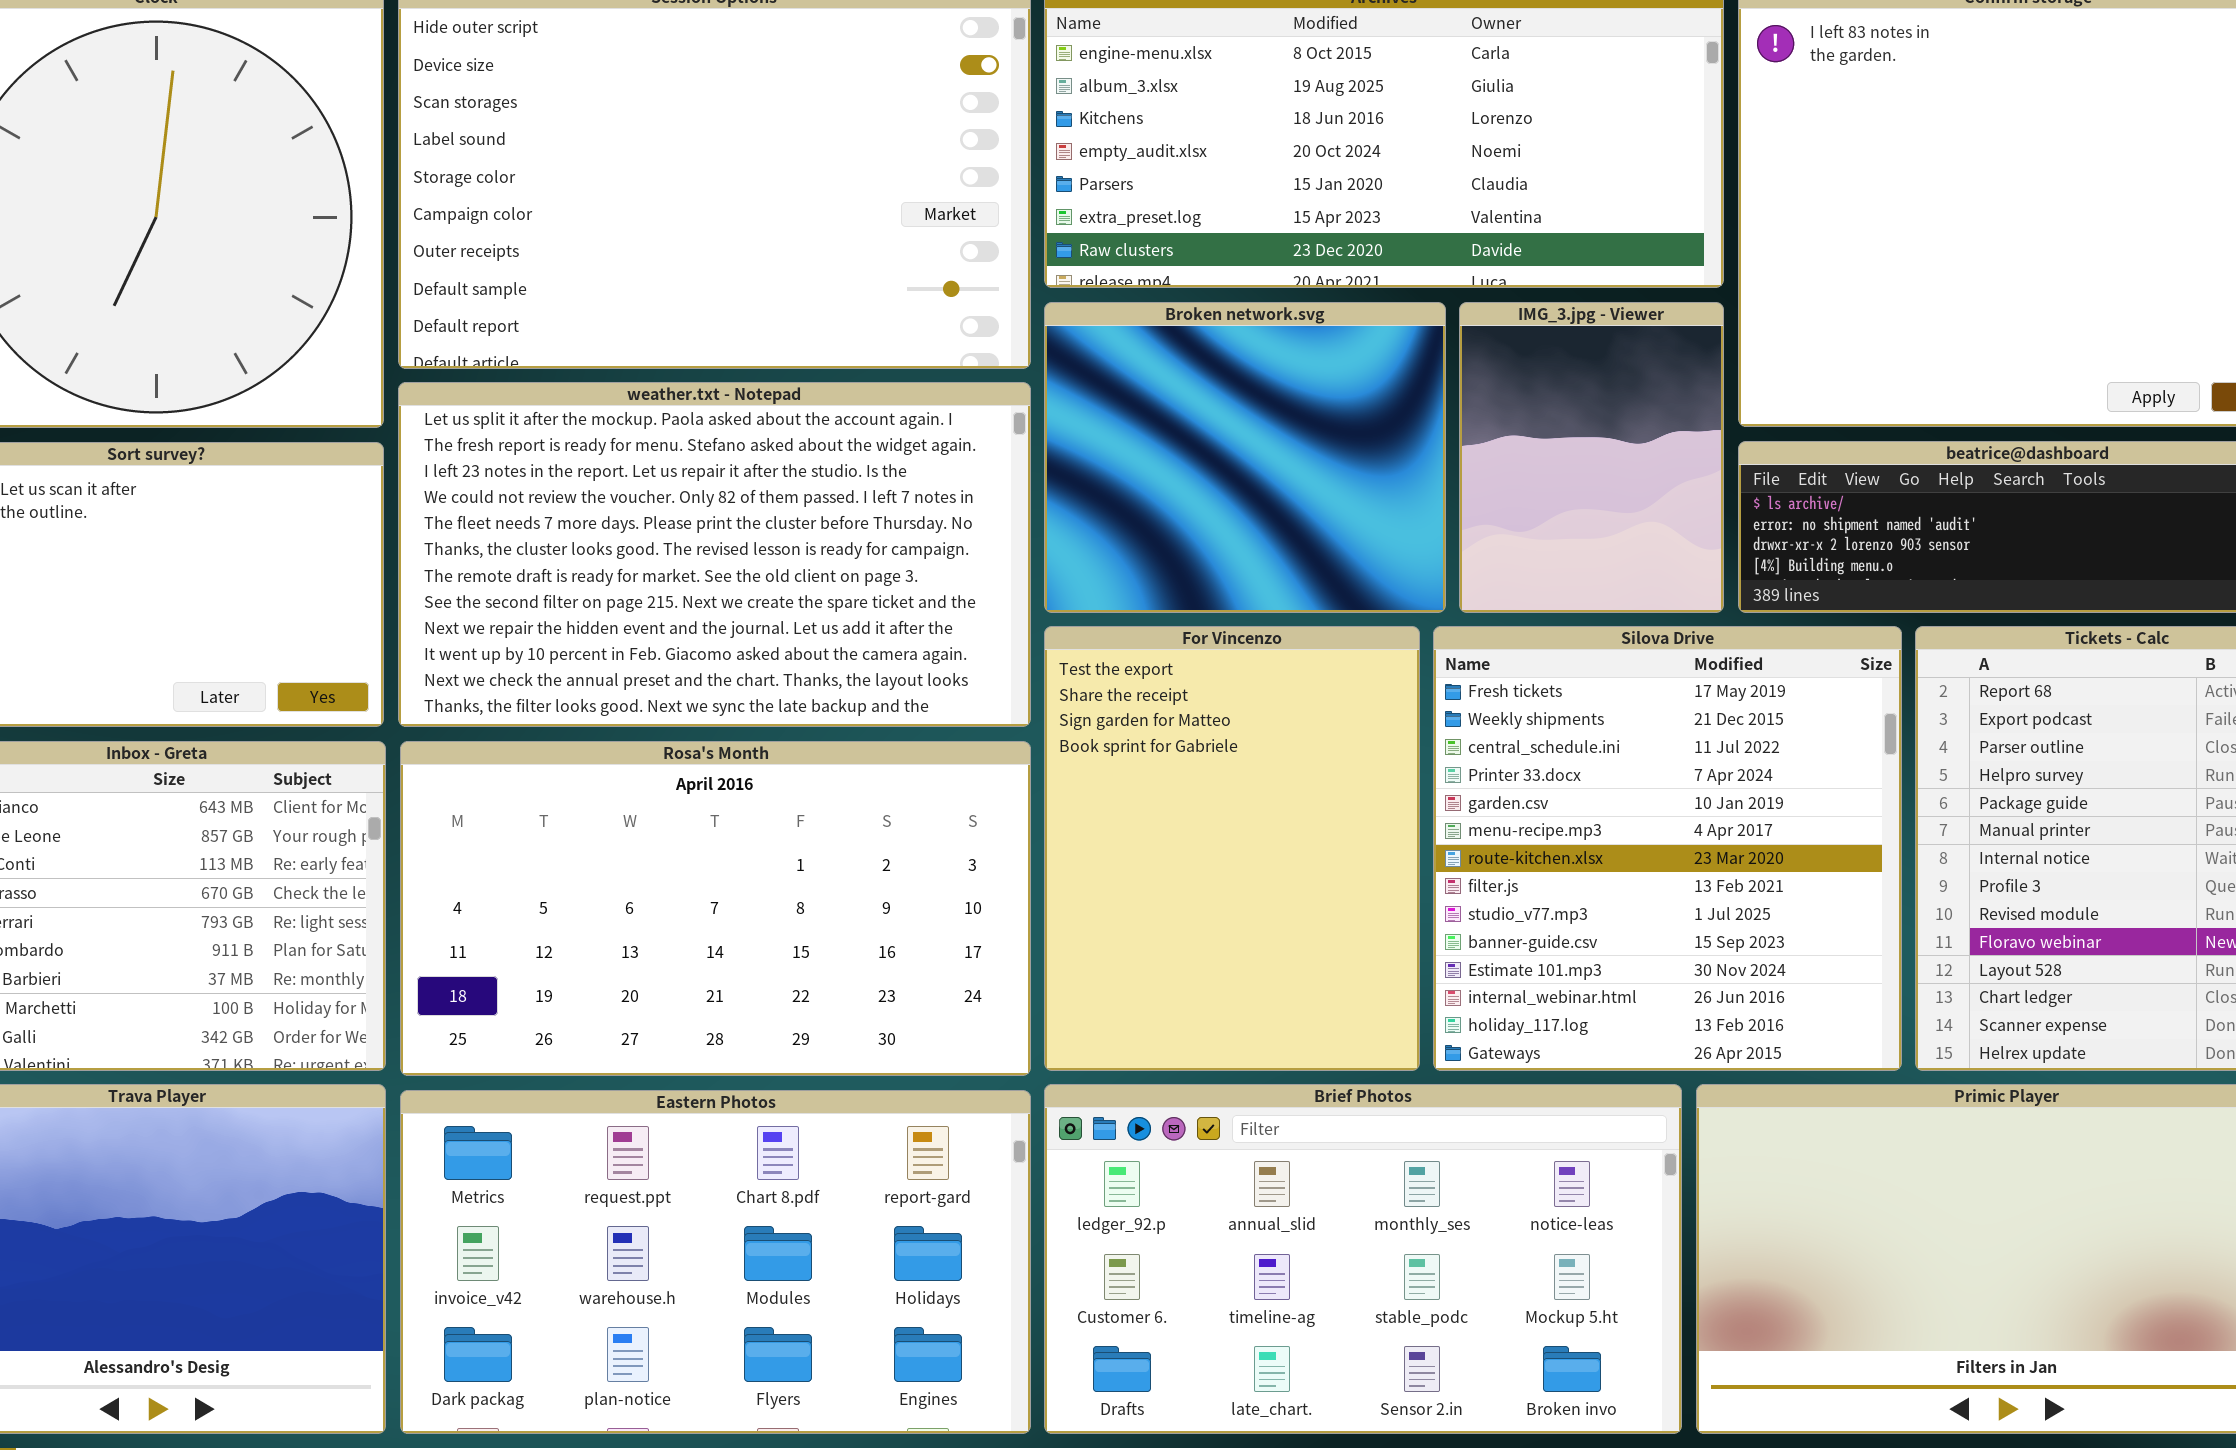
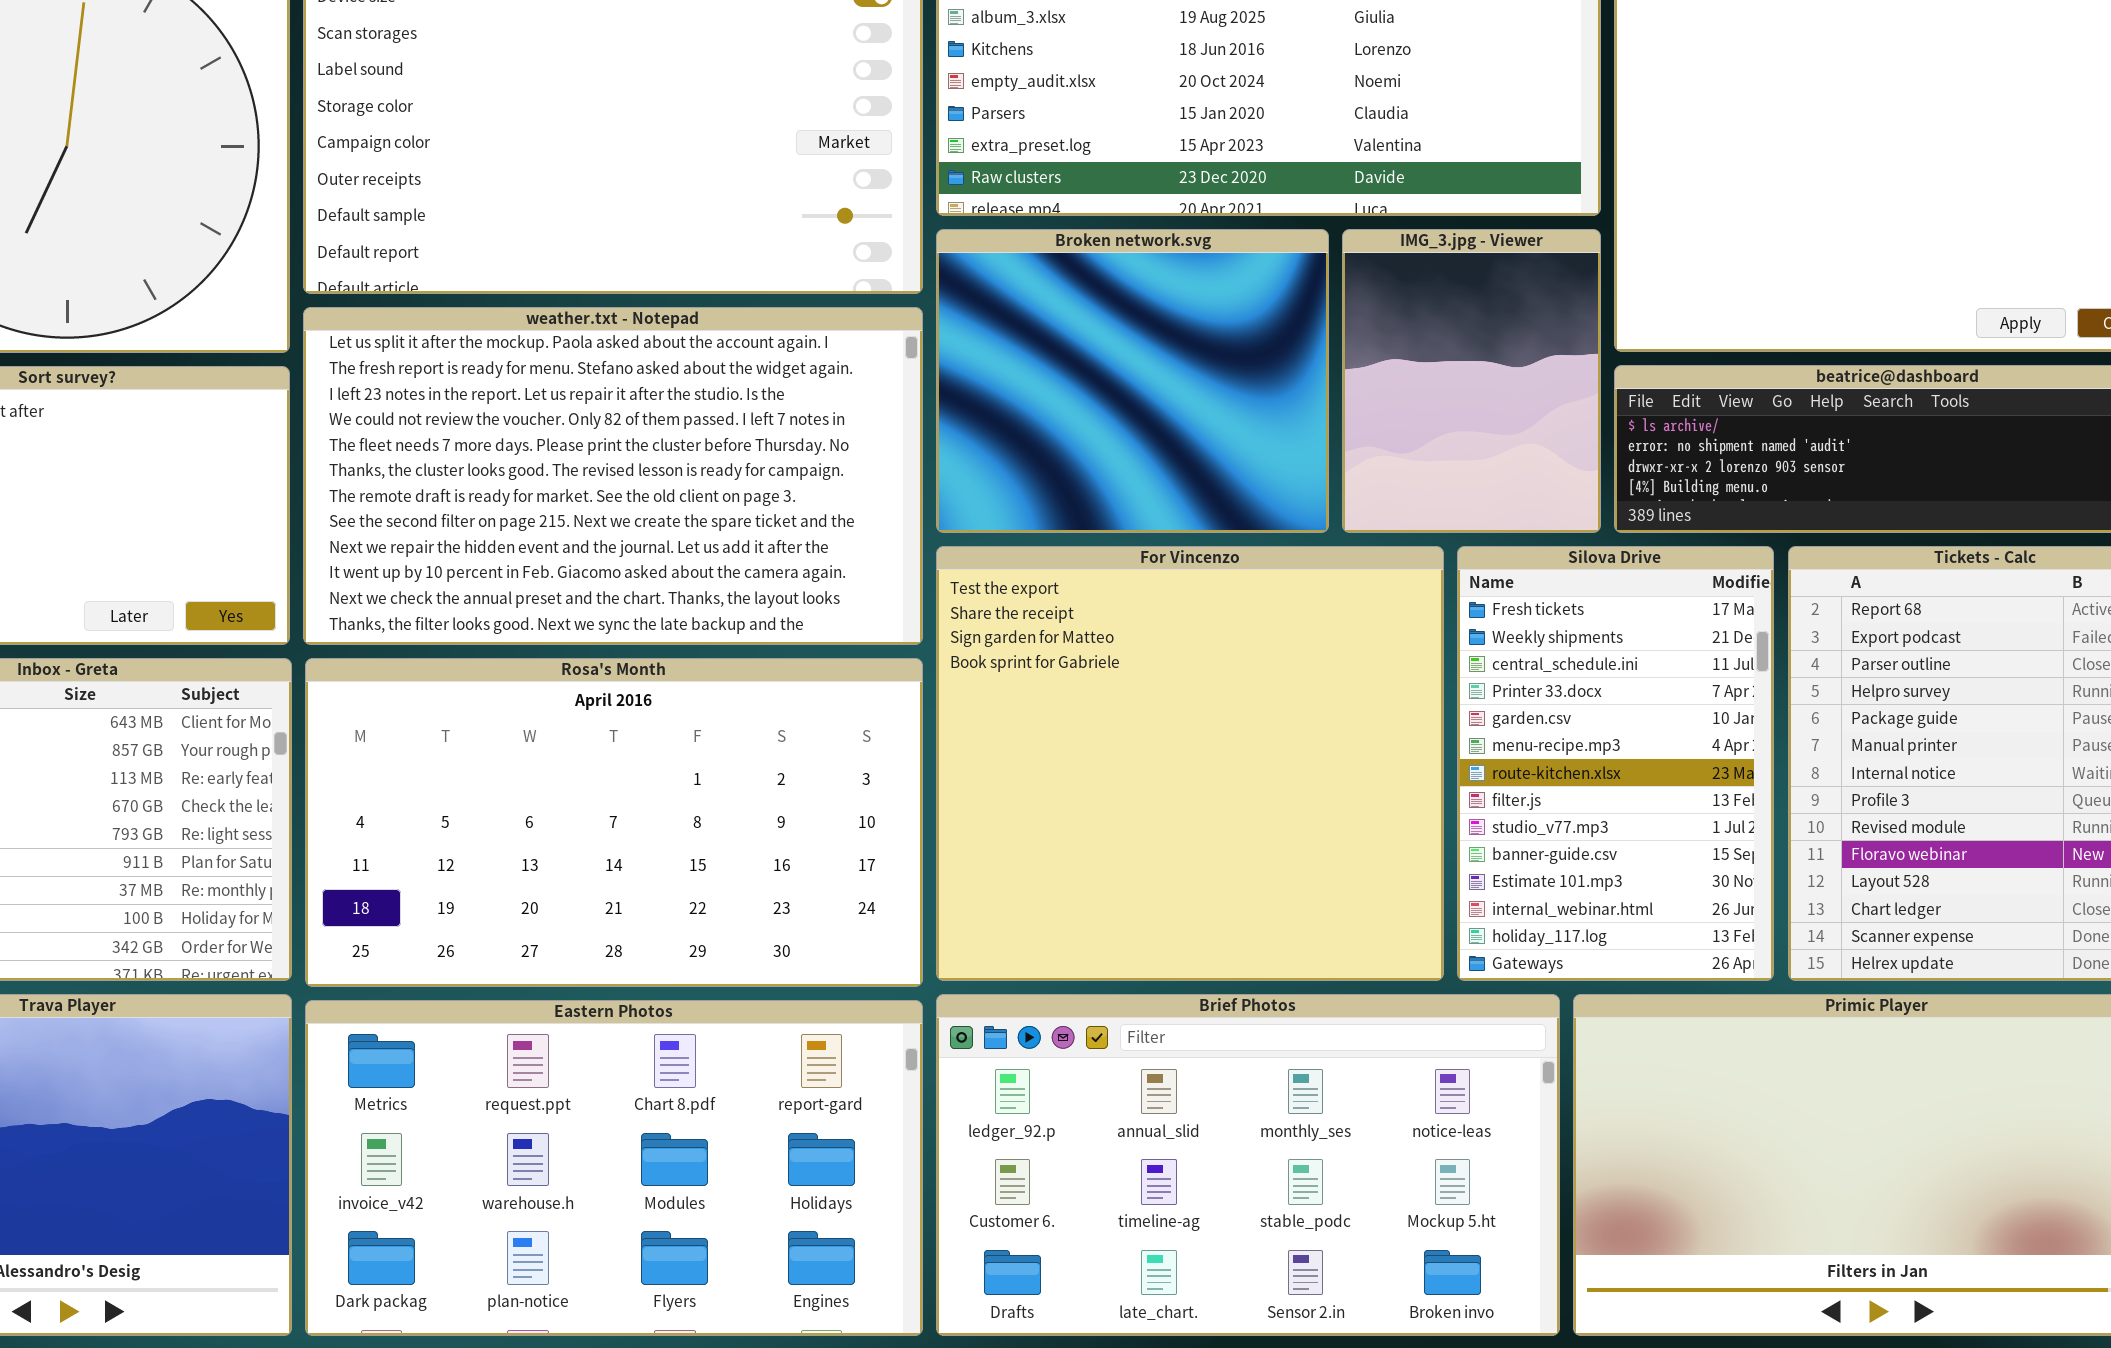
For Vincenzo: [1044,626,1420,1071] -> [936,546,1444,981], resized
Silova Drive: [1433,626,1902,1071] -> [1457,546,1774,981], resized

